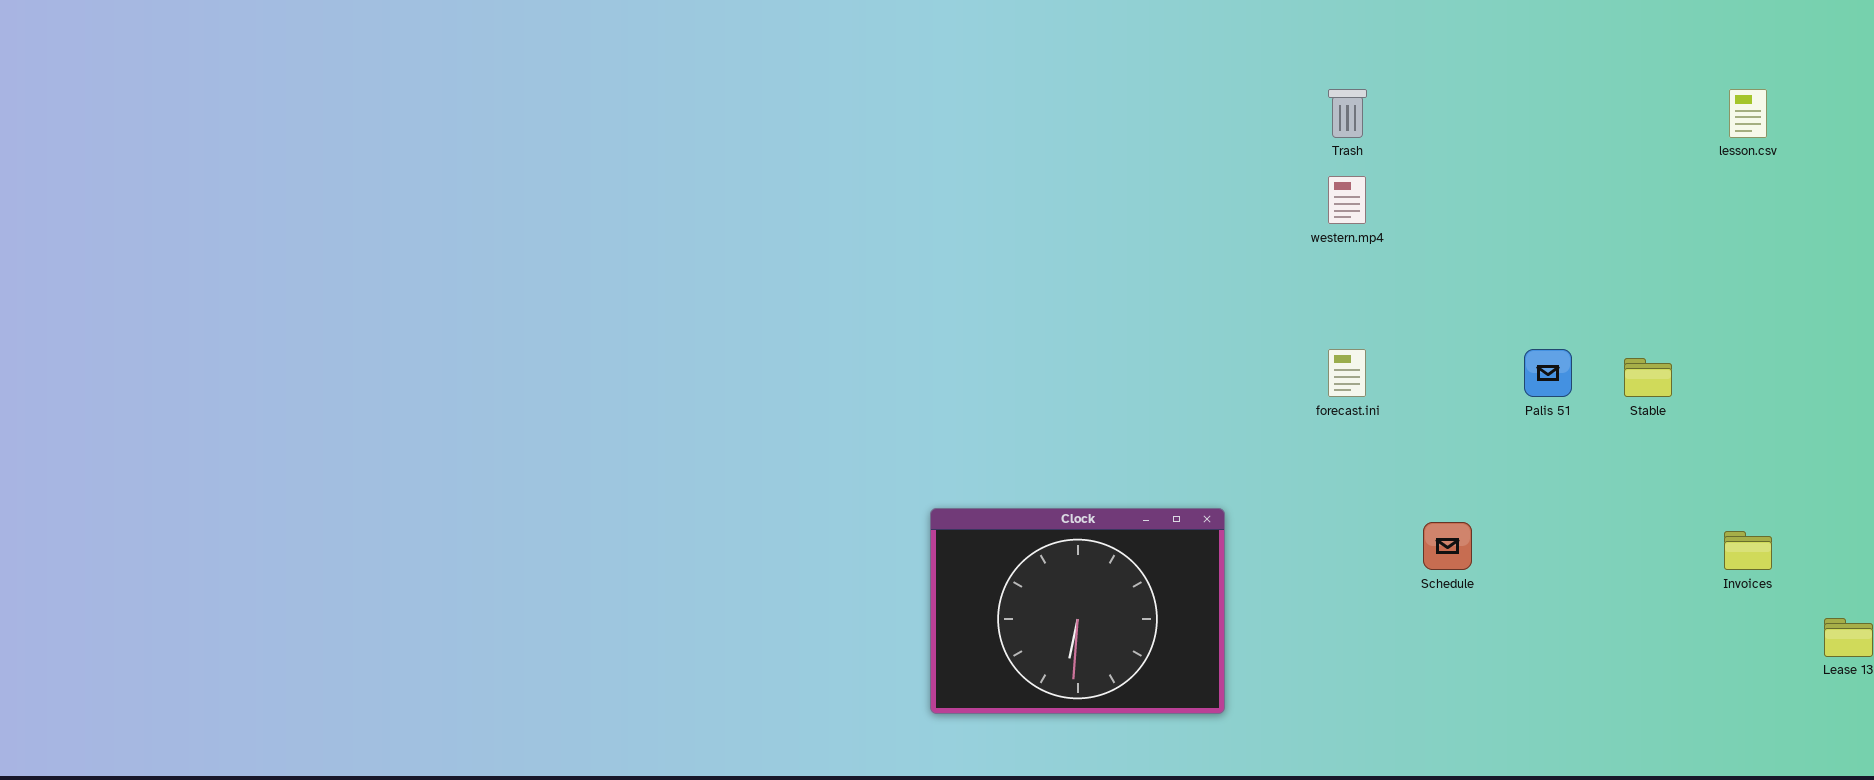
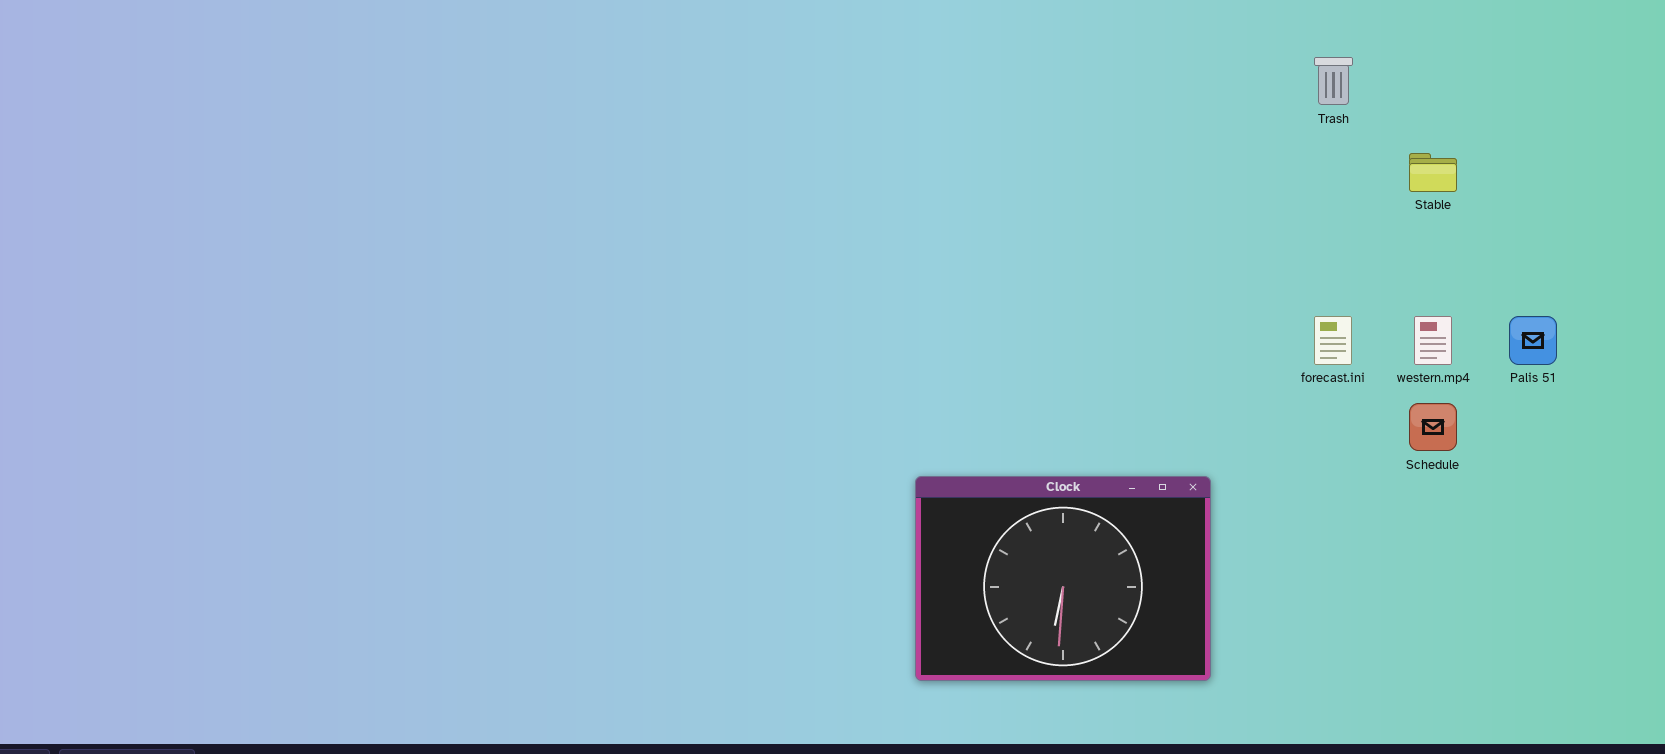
western.mp4: [1328,176,1366,224] -> [1414,316,1452,365], moved
Stable: [1624,358,1672,397] -> [1409,153,1457,192], moved
Schedule: [1423,522,1472,570] -> [1409,403,1457,451], moved

